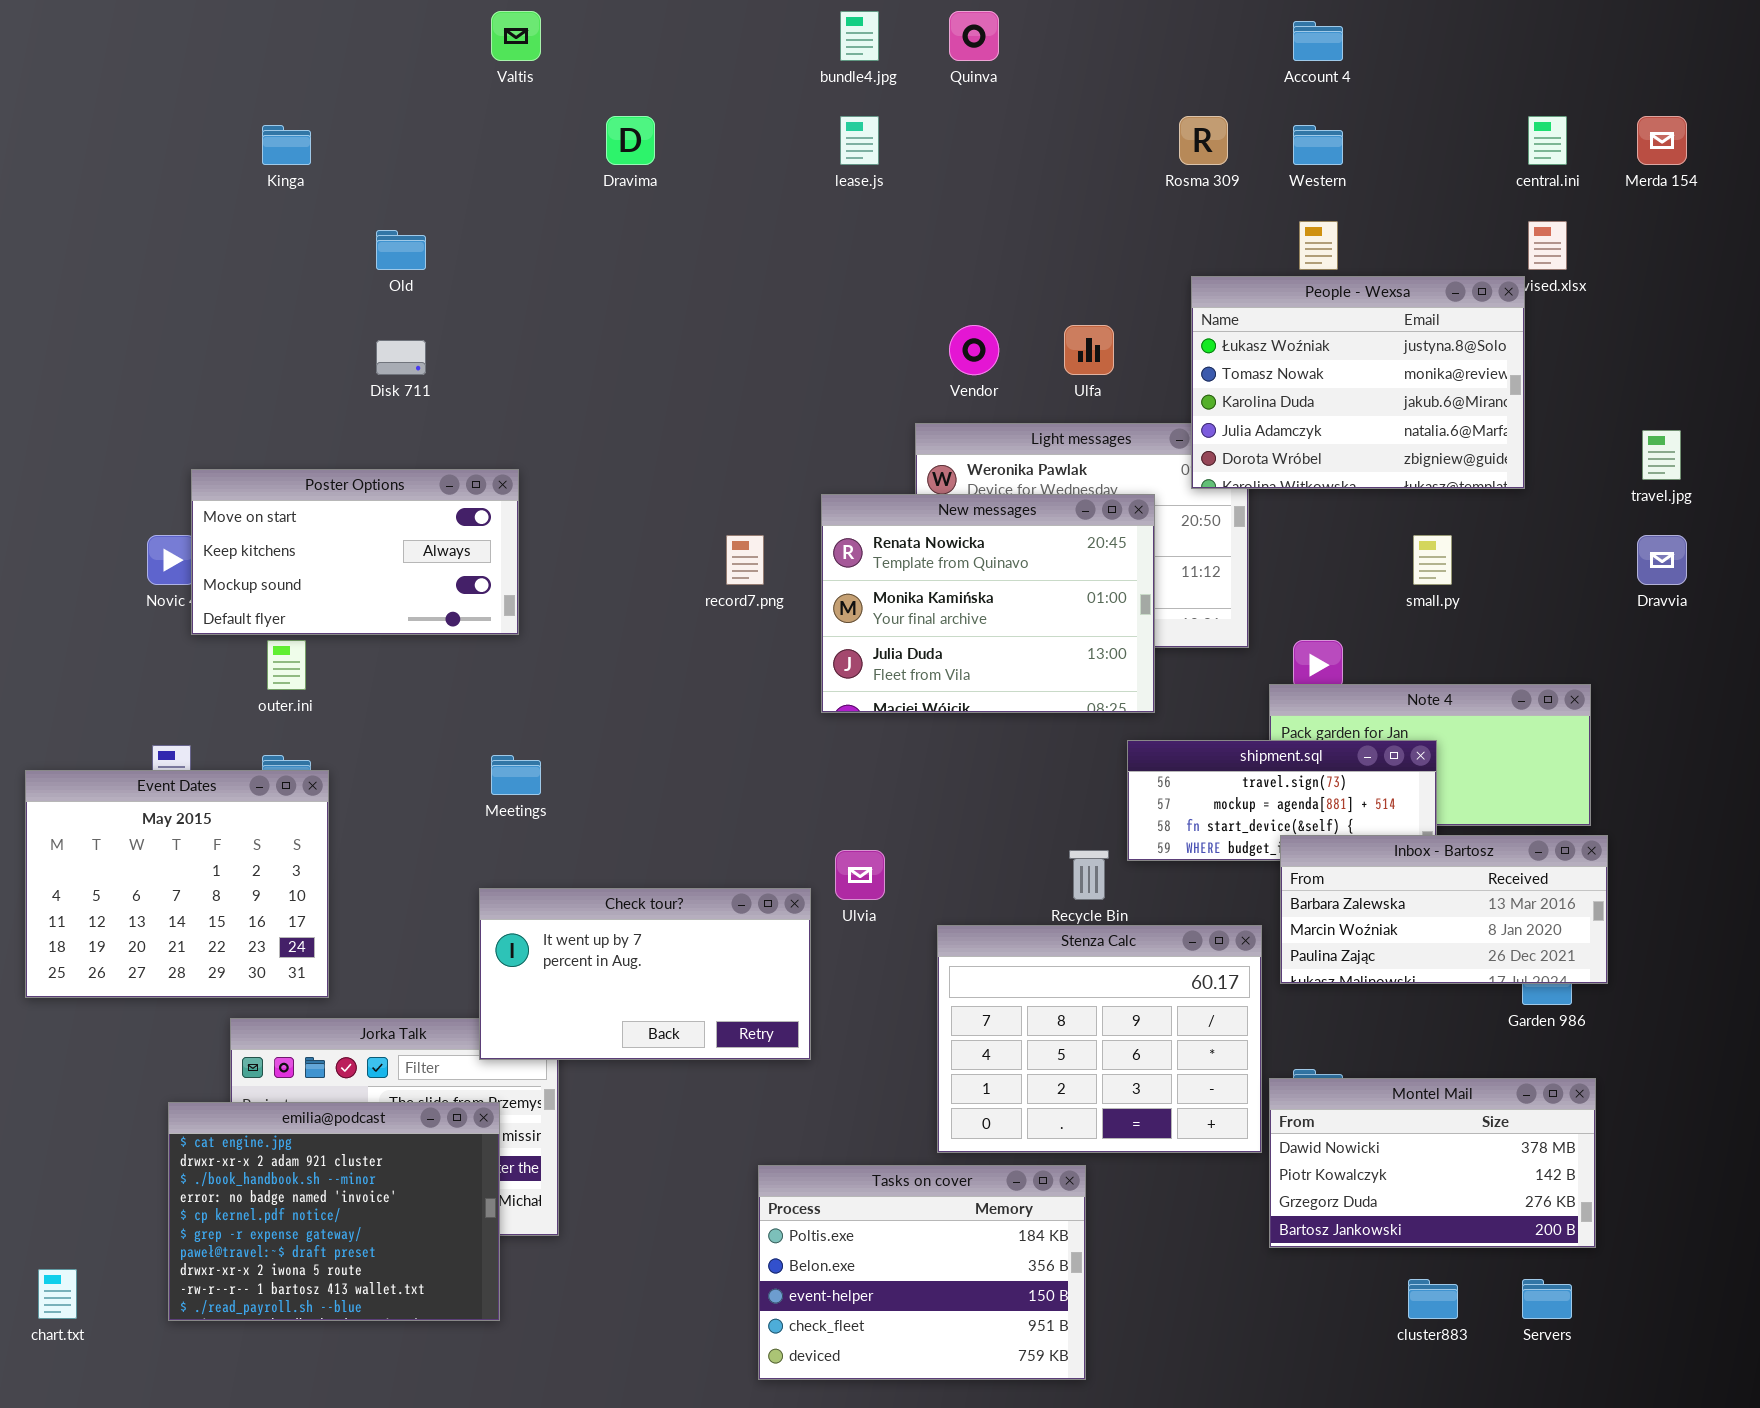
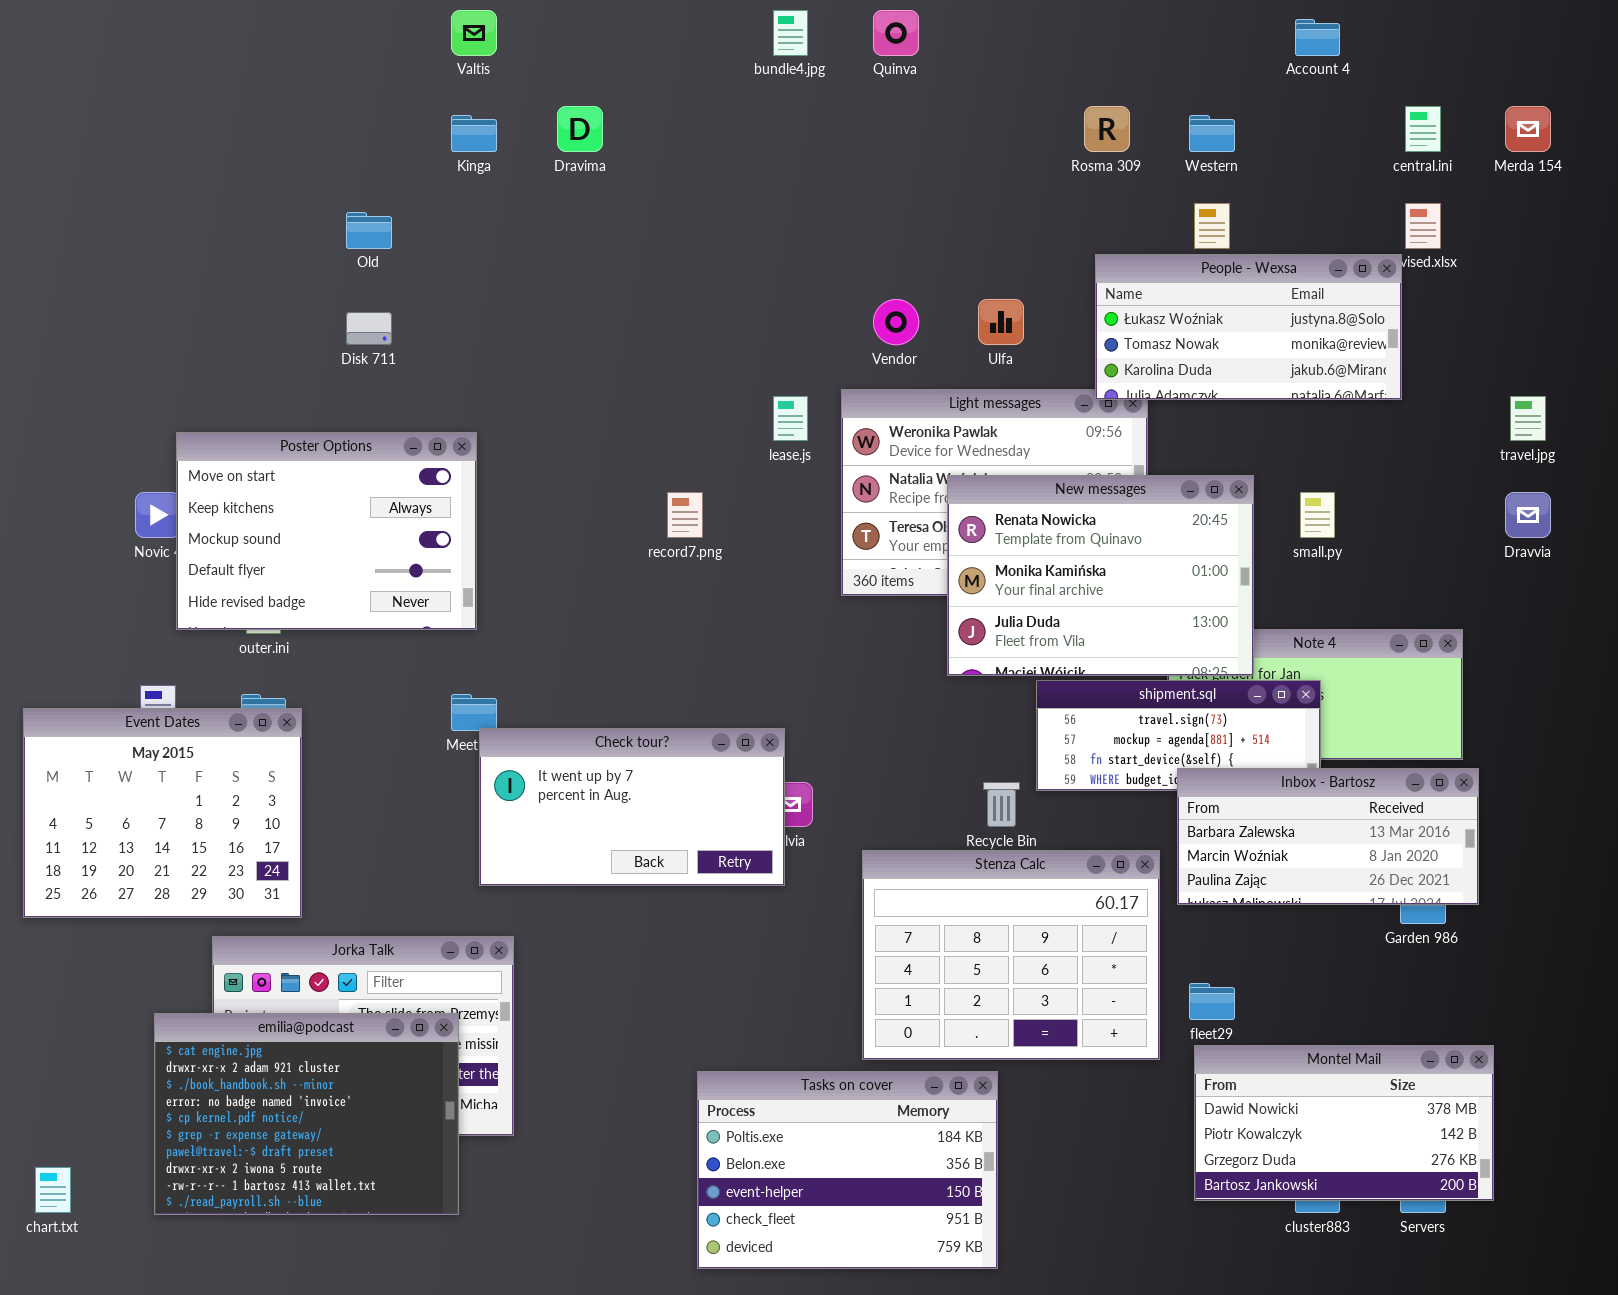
Account 4: [1293,21,1343,61] -> [1295,19,1340,56], moved
lease.js: [840,116,879,165] -> [773,396,808,441], moved
Kinga: [262,125,311,165] -> [451,115,497,152], moved
People - Wexsa: [1191,276,1525,489] -> [1095,254,1402,400], resized
Poster Options: [191,469,519,635] -> [176,432,477,630], resized
New messages: [821,494,1155,713] -> [947,475,1254,676], moved
Check tour?: [479,888,811,1060] -> [479,728,785,886], moved
Montel Mail: [1269,1078,1596,1248] -> [1194,1045,1494,1201], moved

